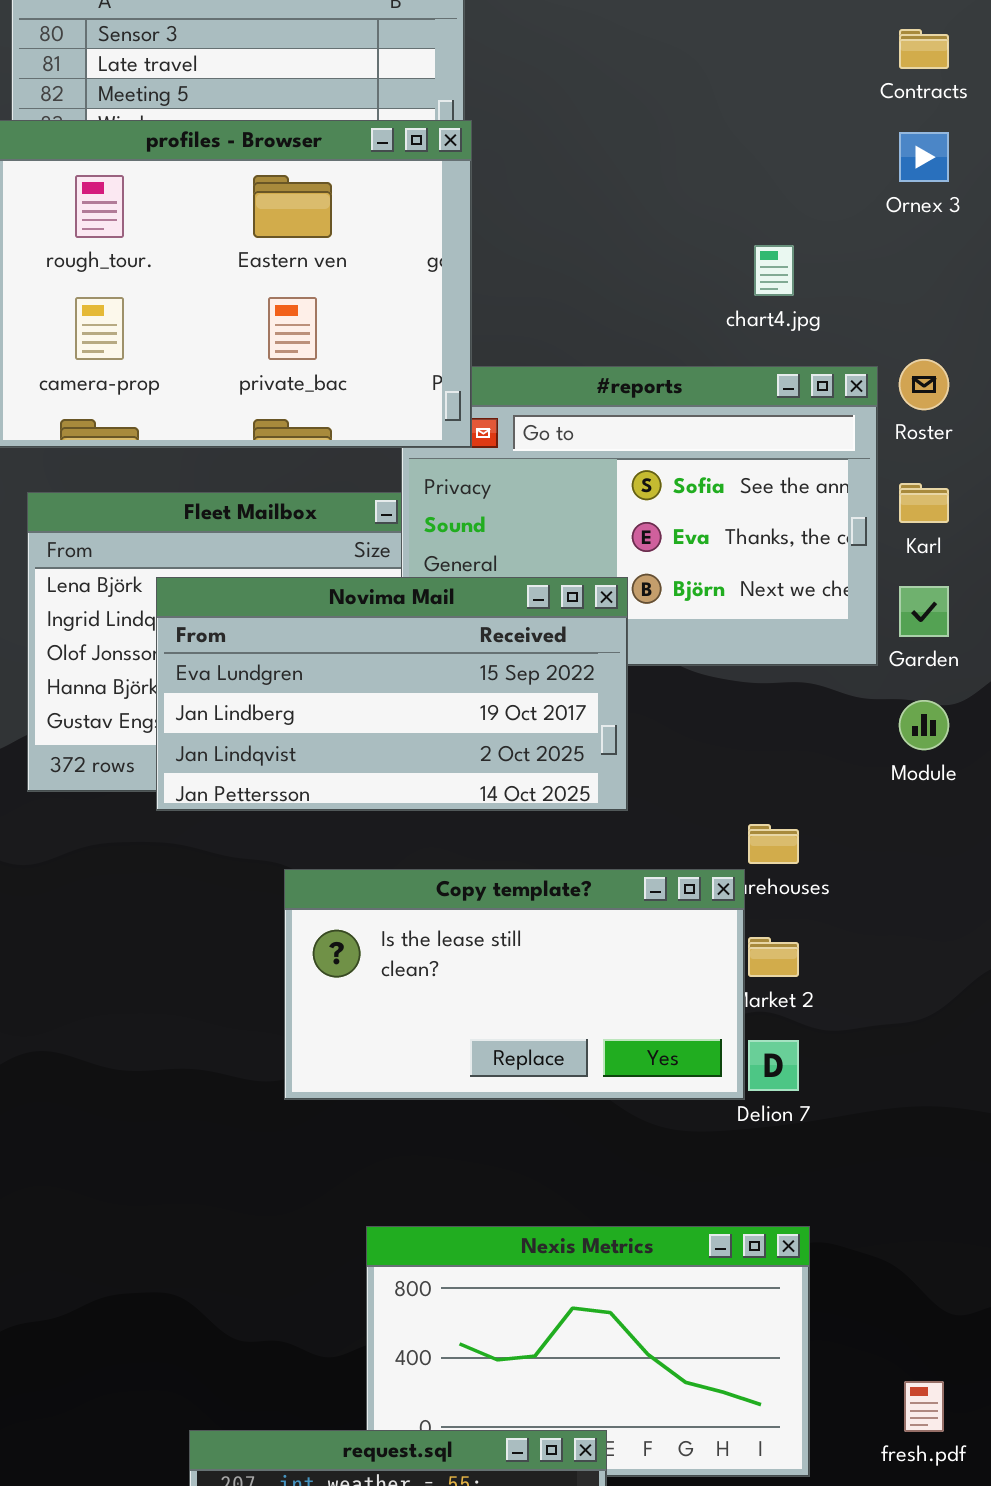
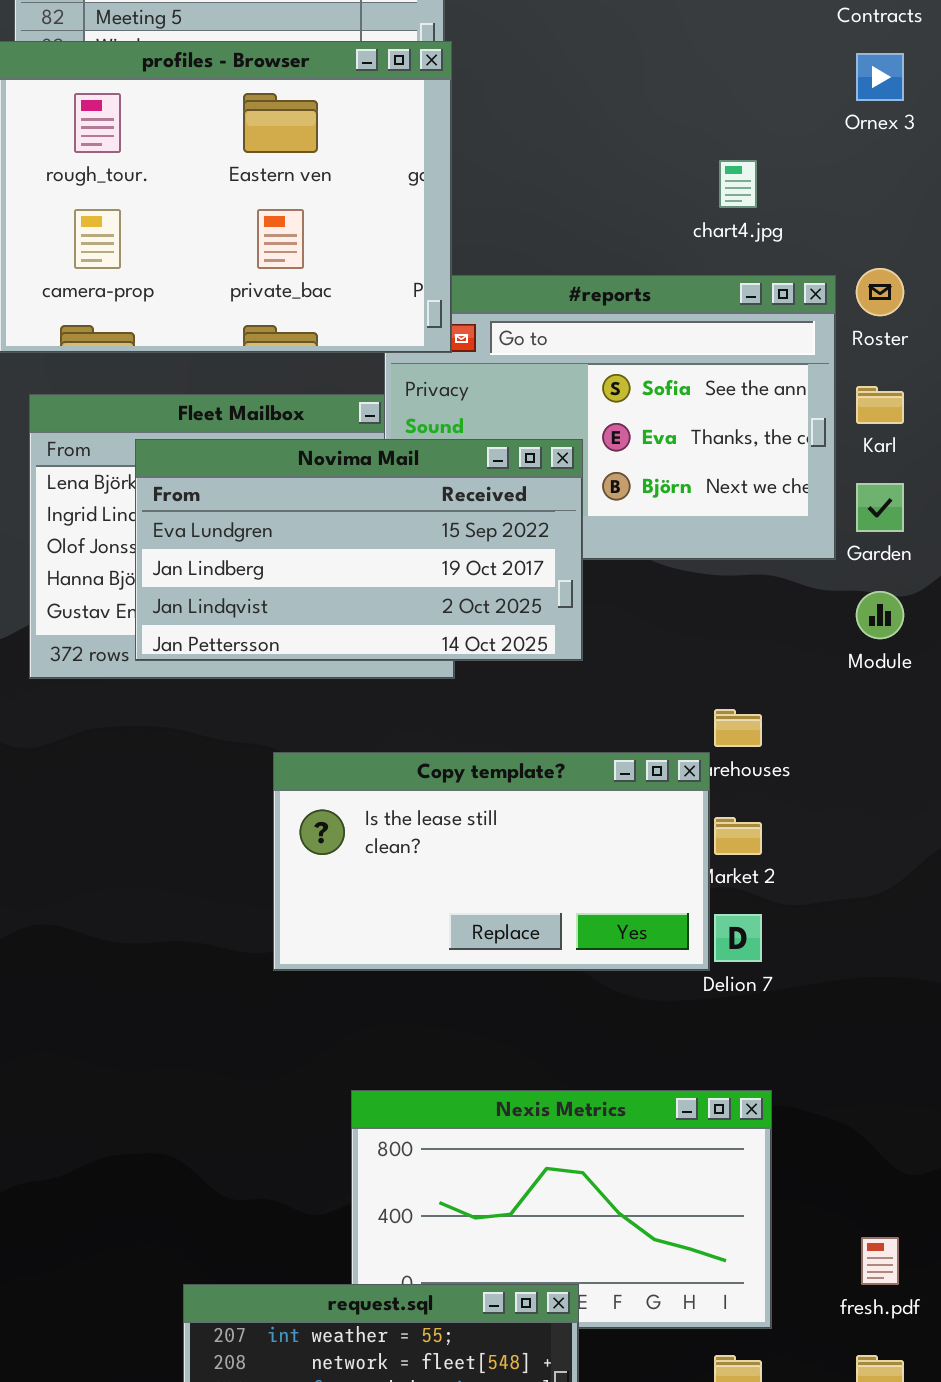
Novima Mail: [156,577,628,811] -> [135,439,583,661], moved

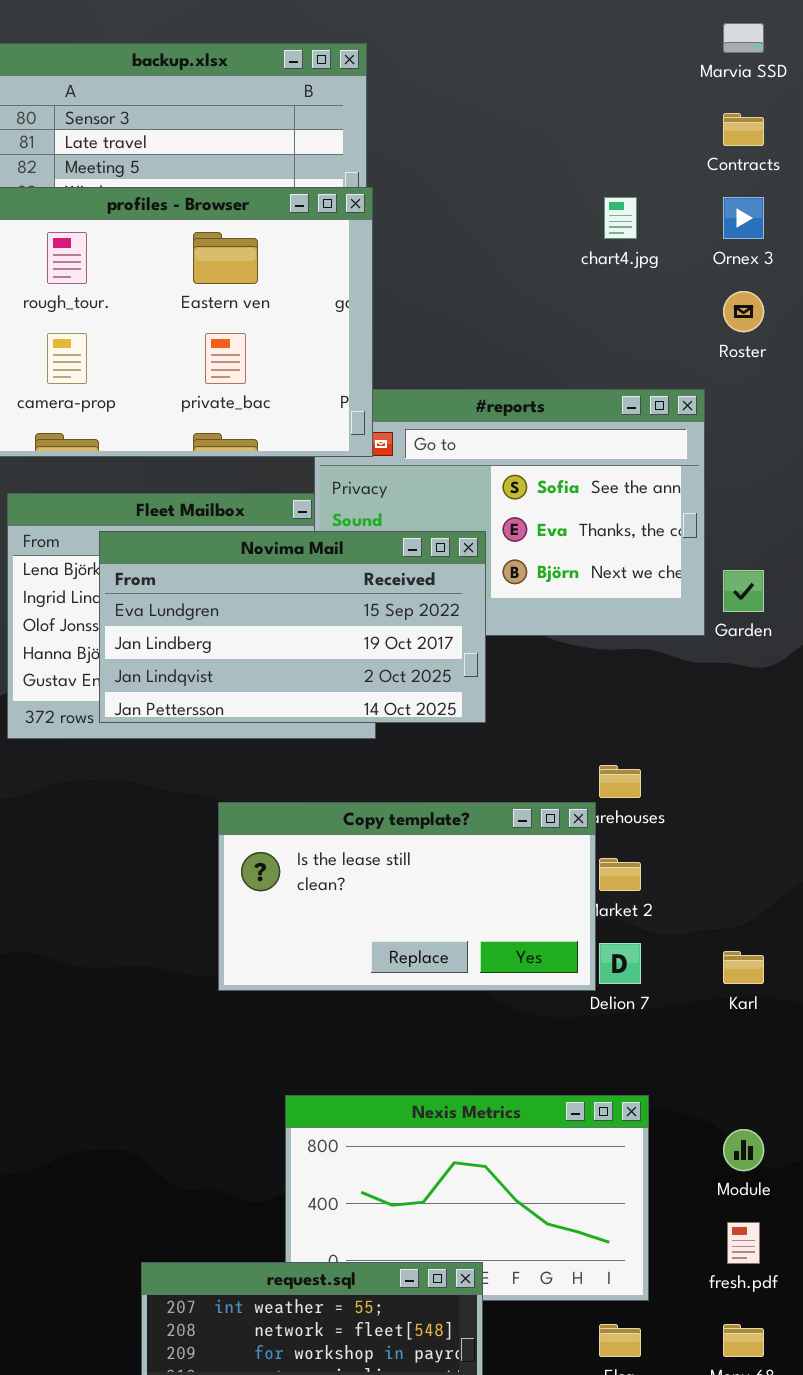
chart4.jpg: [719,160,757,208] -> [604,197,637,239], moved
Roster: [856,268,904,316] -> [723,291,764,332], moved
Karl: [856,386,904,424] -> [723,951,764,984], moved
Module: [856,591,904,639] -> [723,1129,764,1171], moved

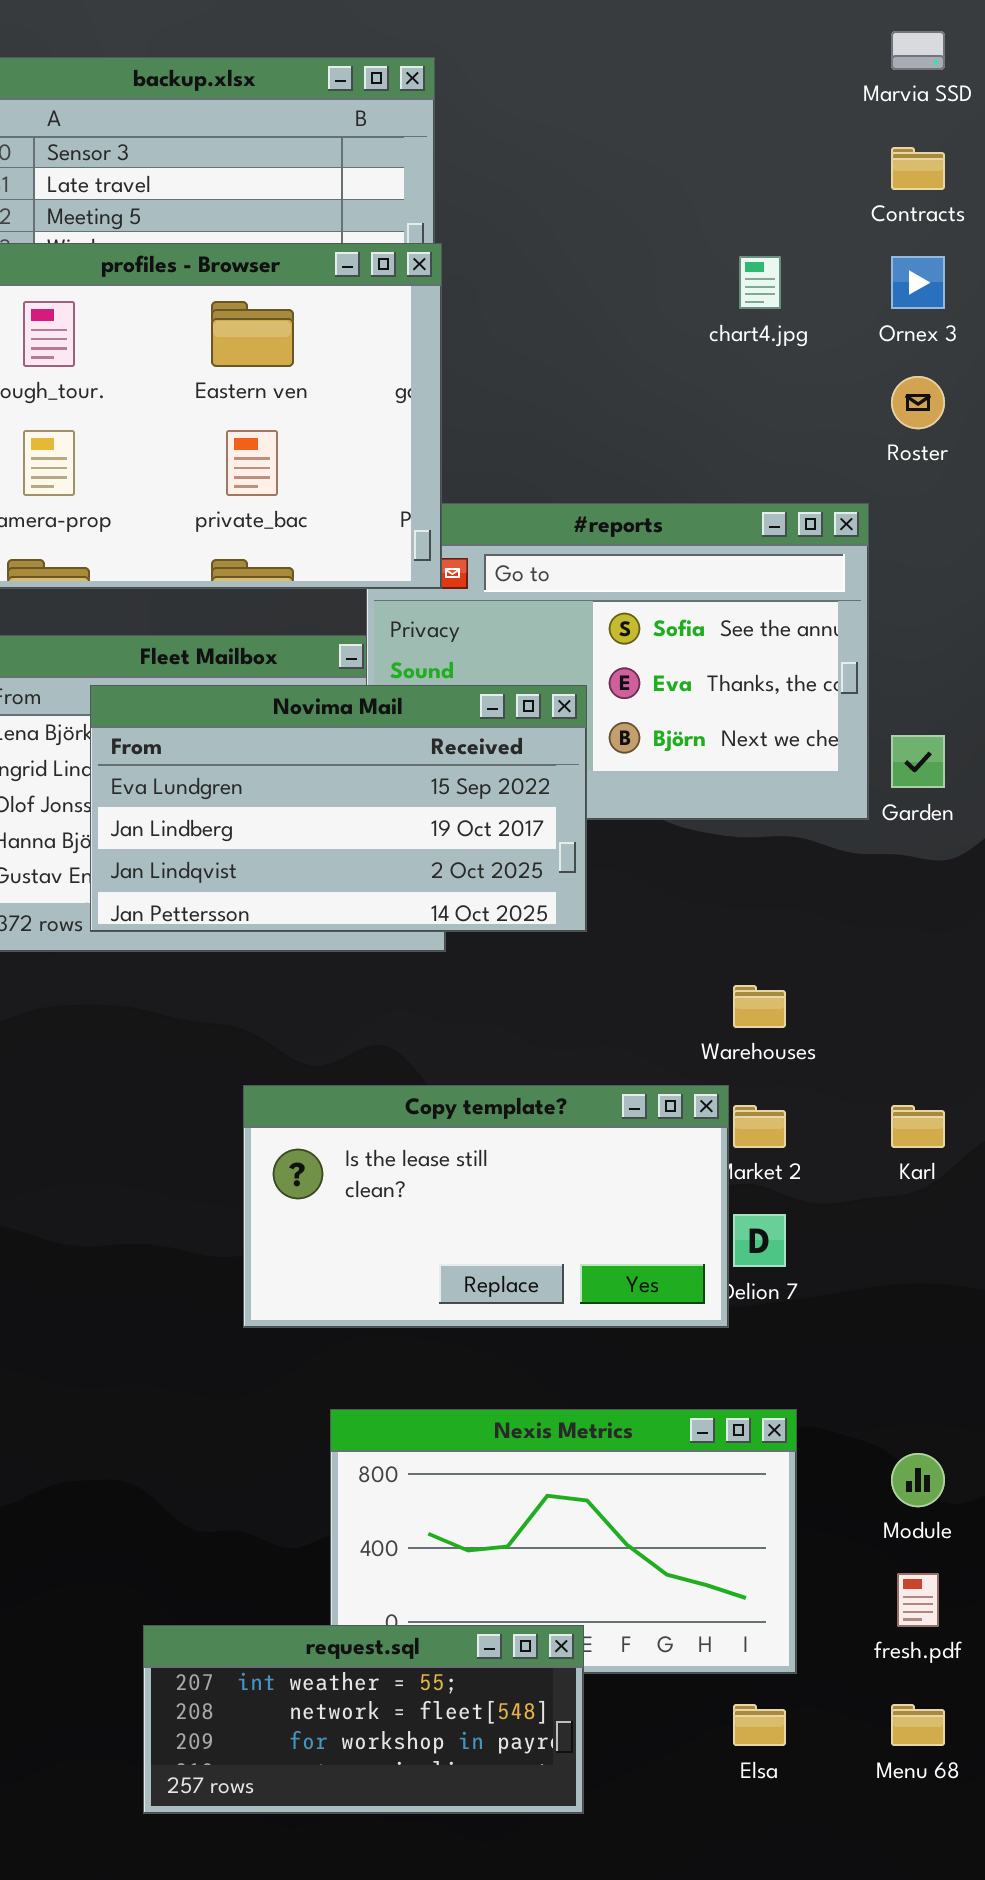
Copy template?: [218,802,596,991] -> [243,1085,729,1328], moved
Karl: [723,951,764,984] -> [891,1105,945,1148], moved

